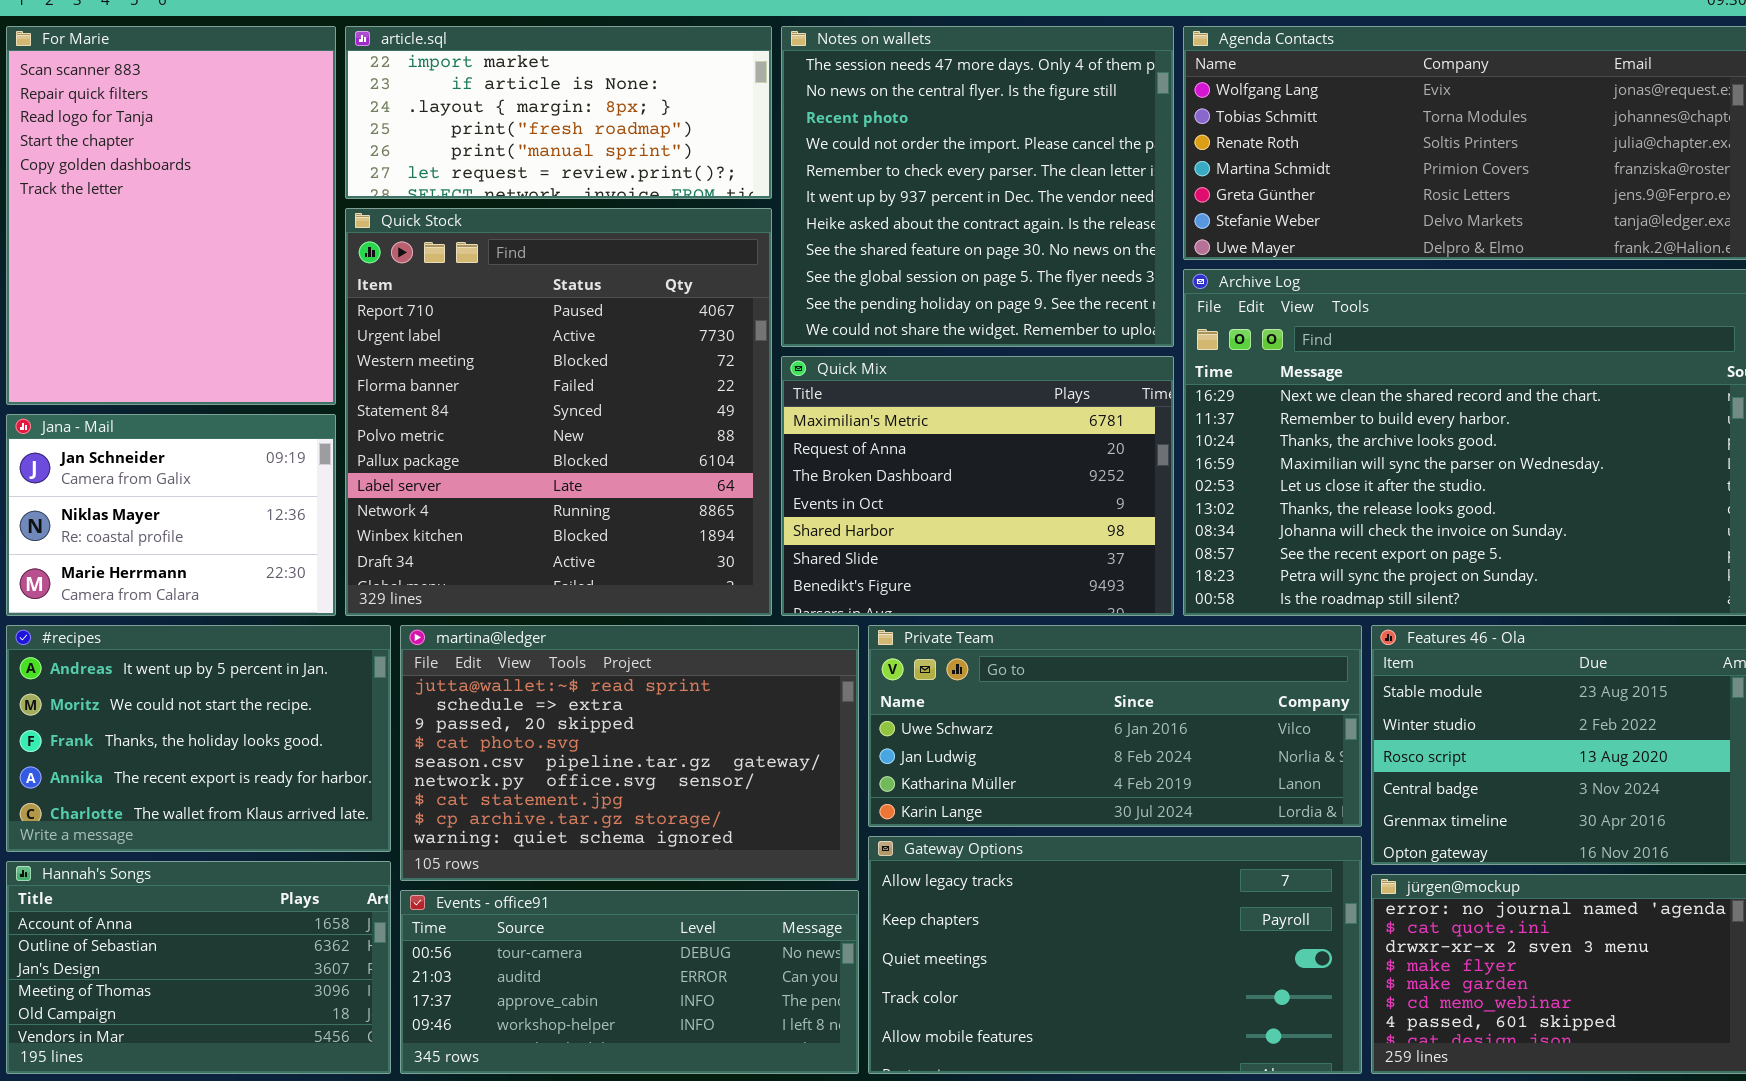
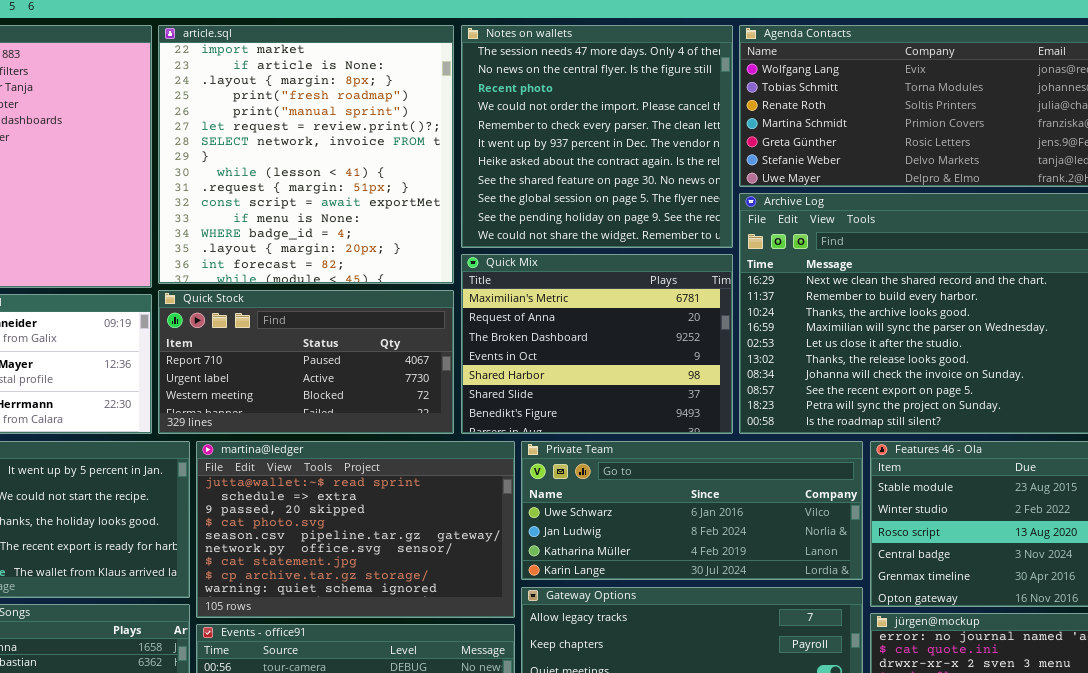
article.sql: [345,26,772,199] -> [158,25,454,284], resized
Quick Stock: [345,208,772,616] -> [158,290,454,434], resized

